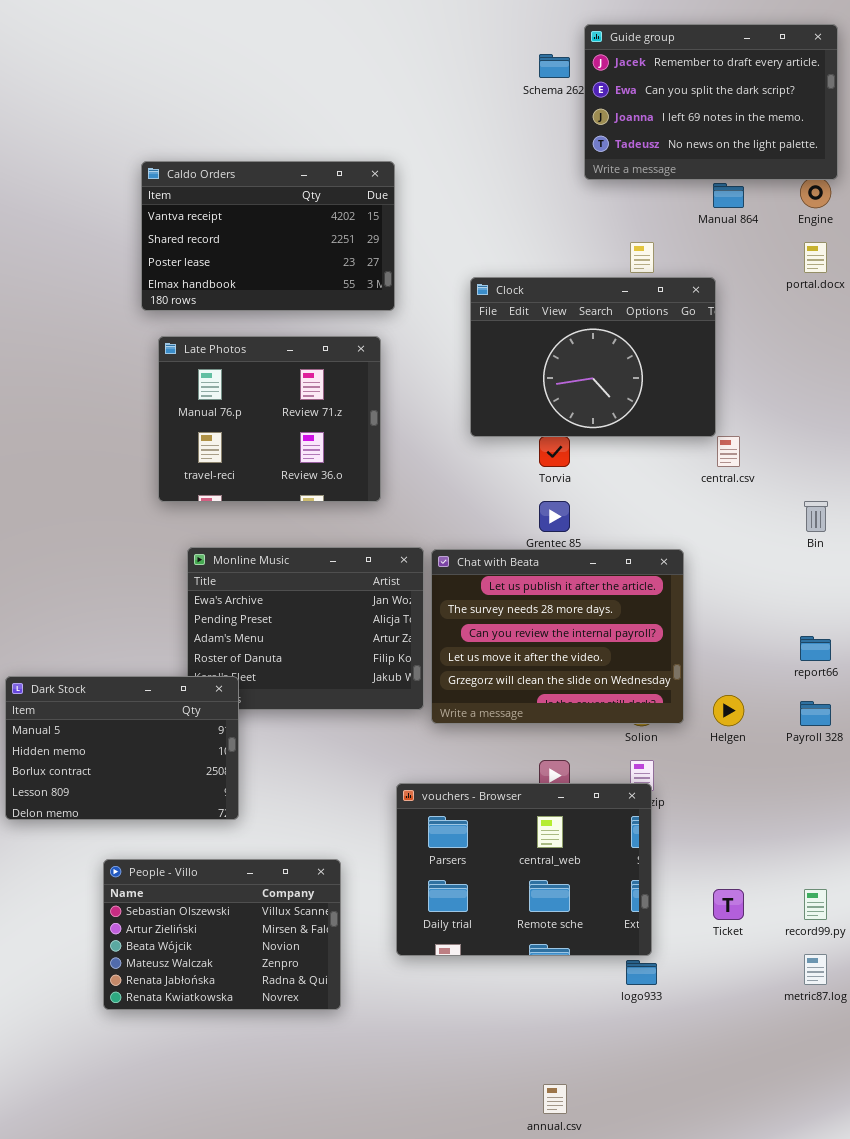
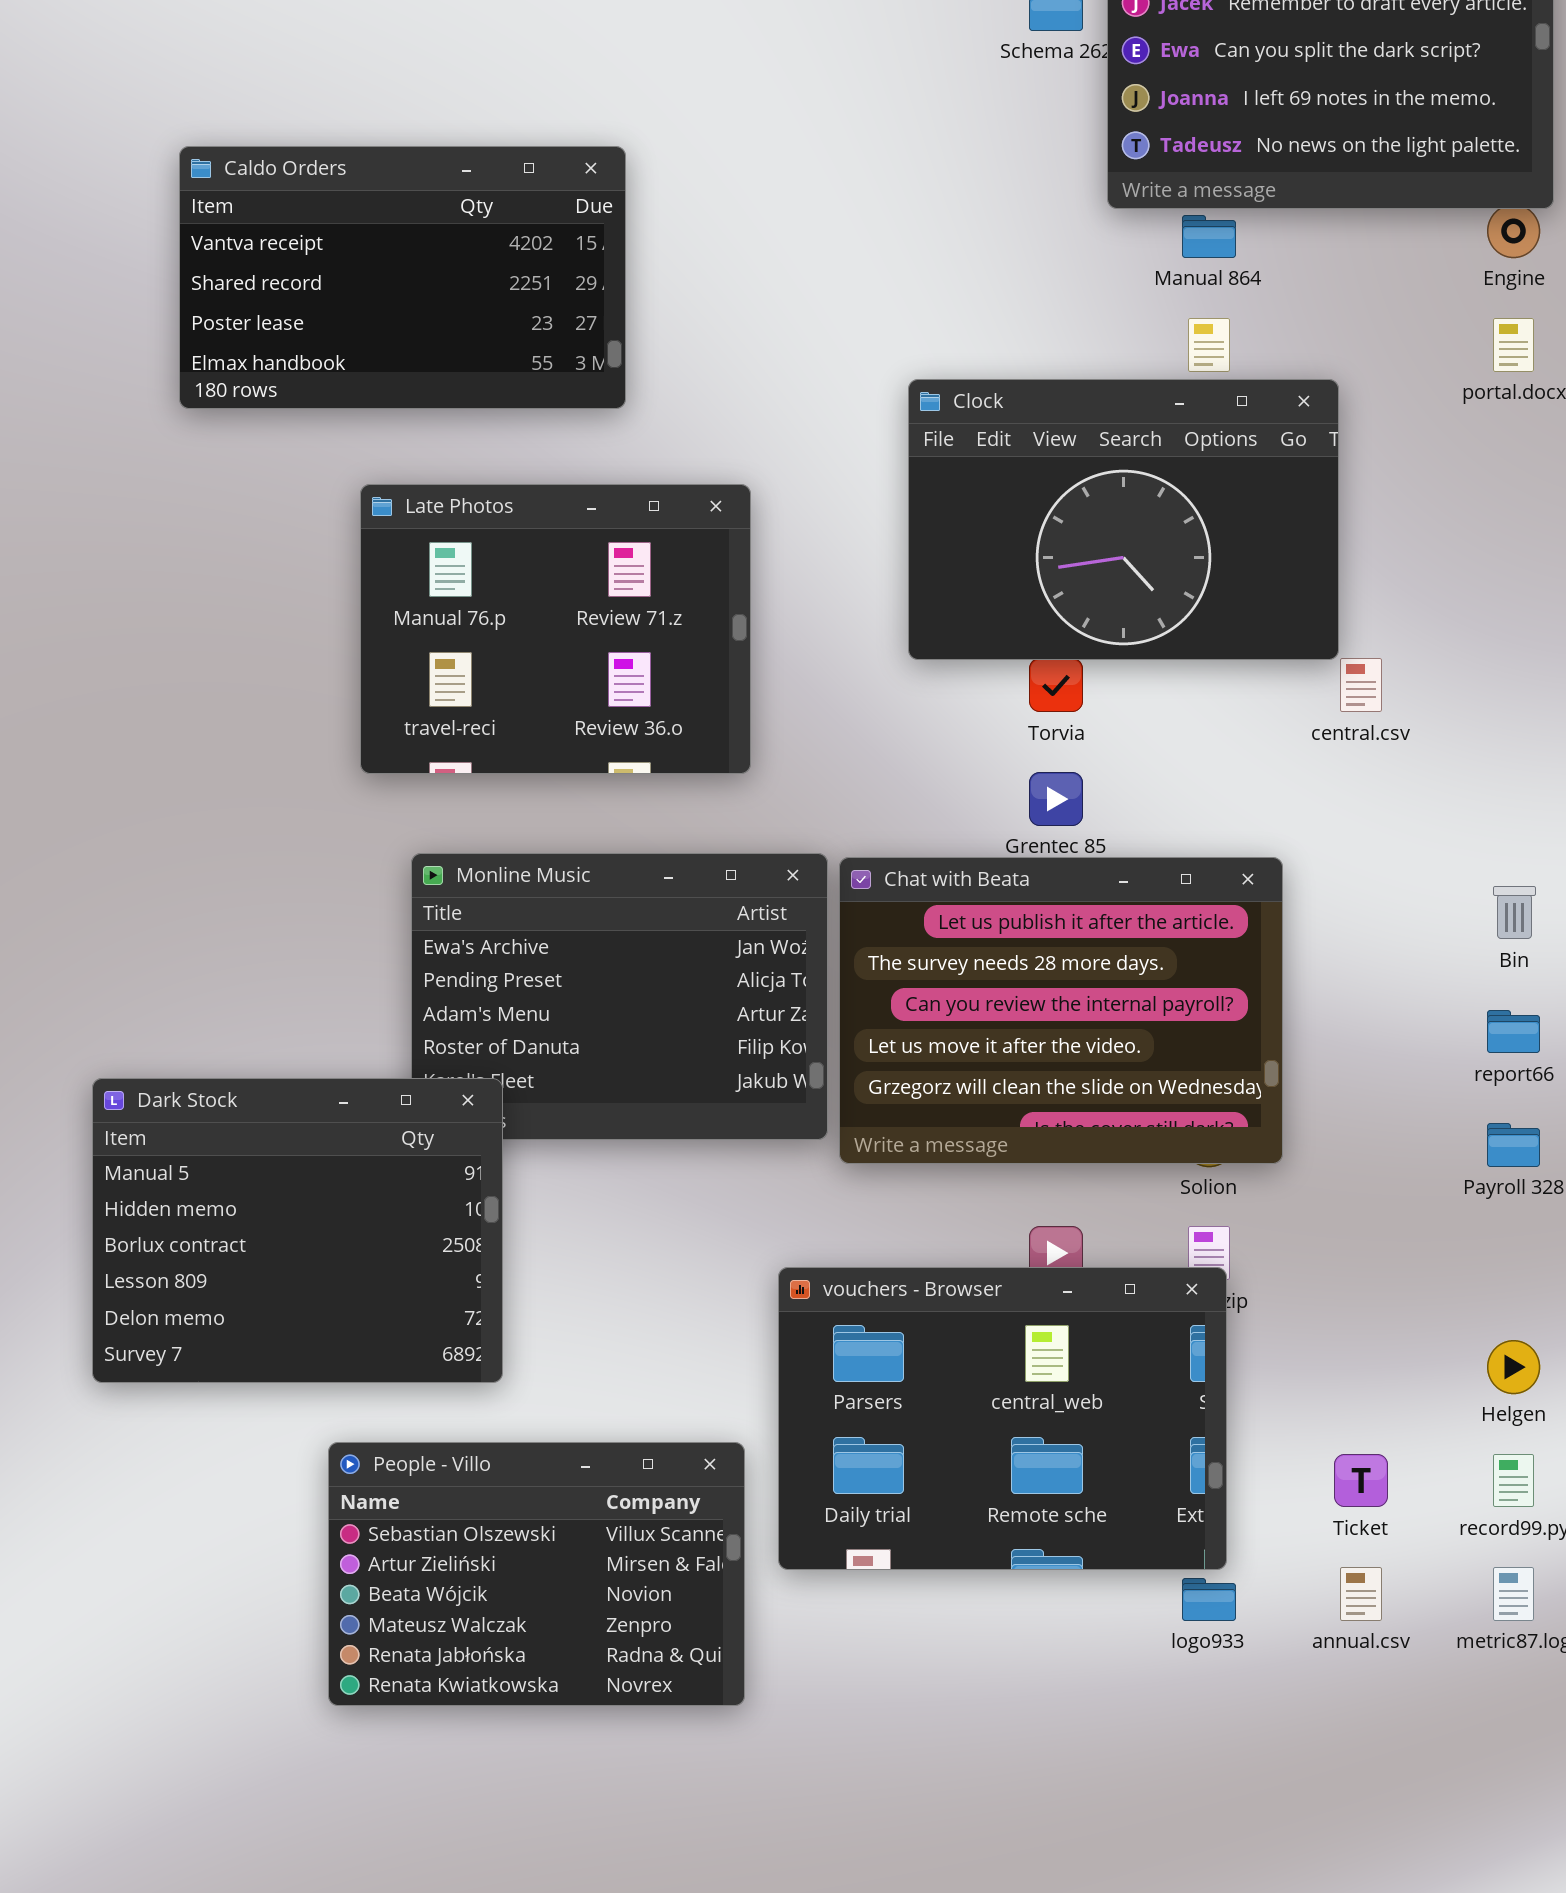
Caldo Orders: [141,161,395,311] -> [179,146,626,409], moved
Manual 864: [713,183,744,208] -> [1182,215,1236,258], moved
Bin: [804,501,828,532] -> [1493,886,1536,939], moved
Dark Stock: [5,676,239,820] -> [92,1078,503,1383], resized
Helgen: [713,695,744,726] -> [1487,1340,1540,1394], moved
People - Villo: [103,859,341,1010] -> [328,1442,745,1706], moved
annual.csv: [543,1084,567,1114] -> [1340,1567,1382,1621], moved

